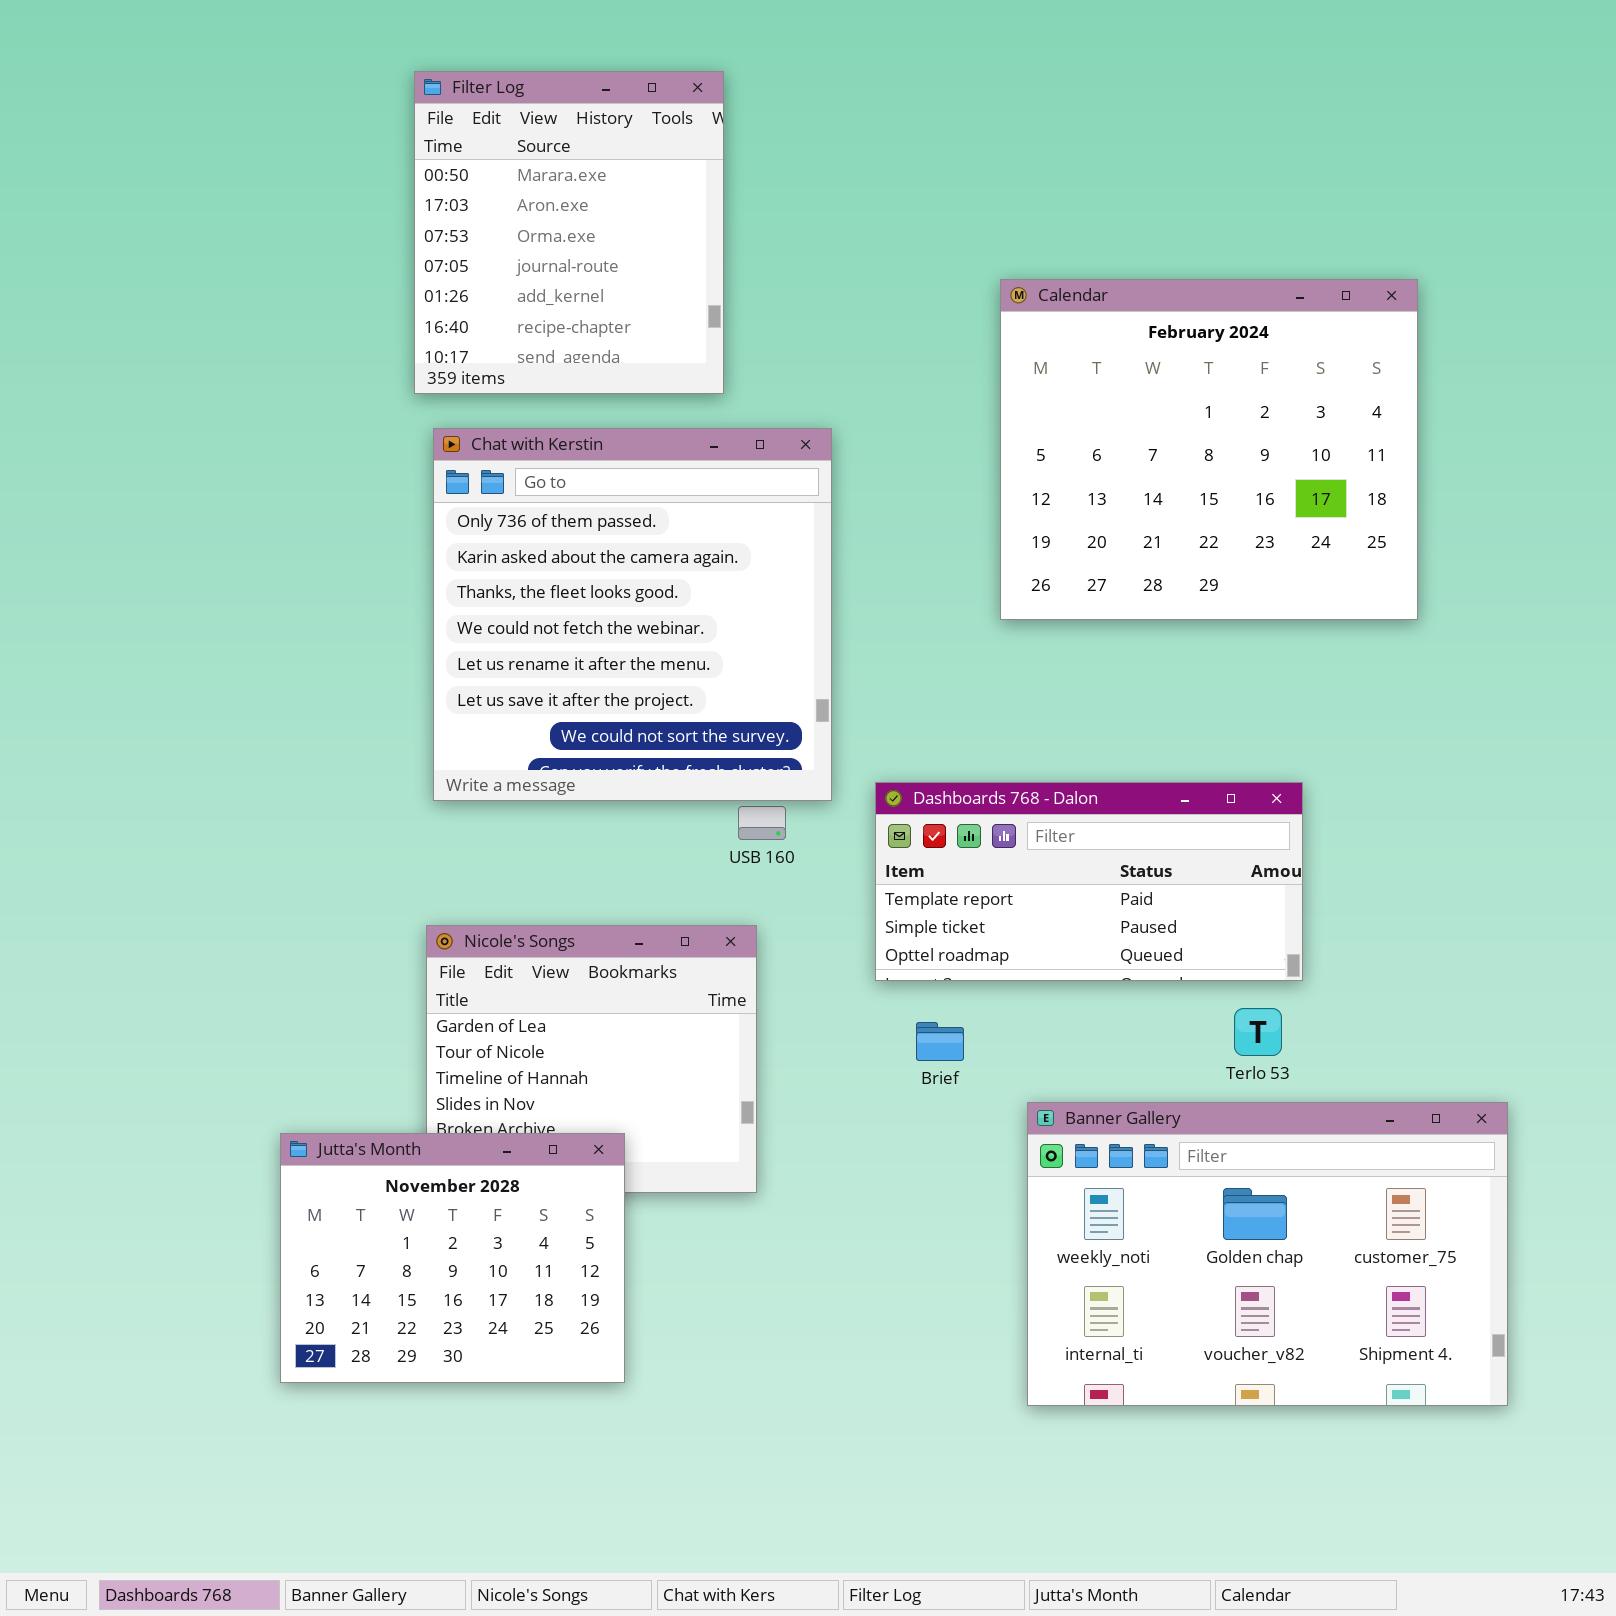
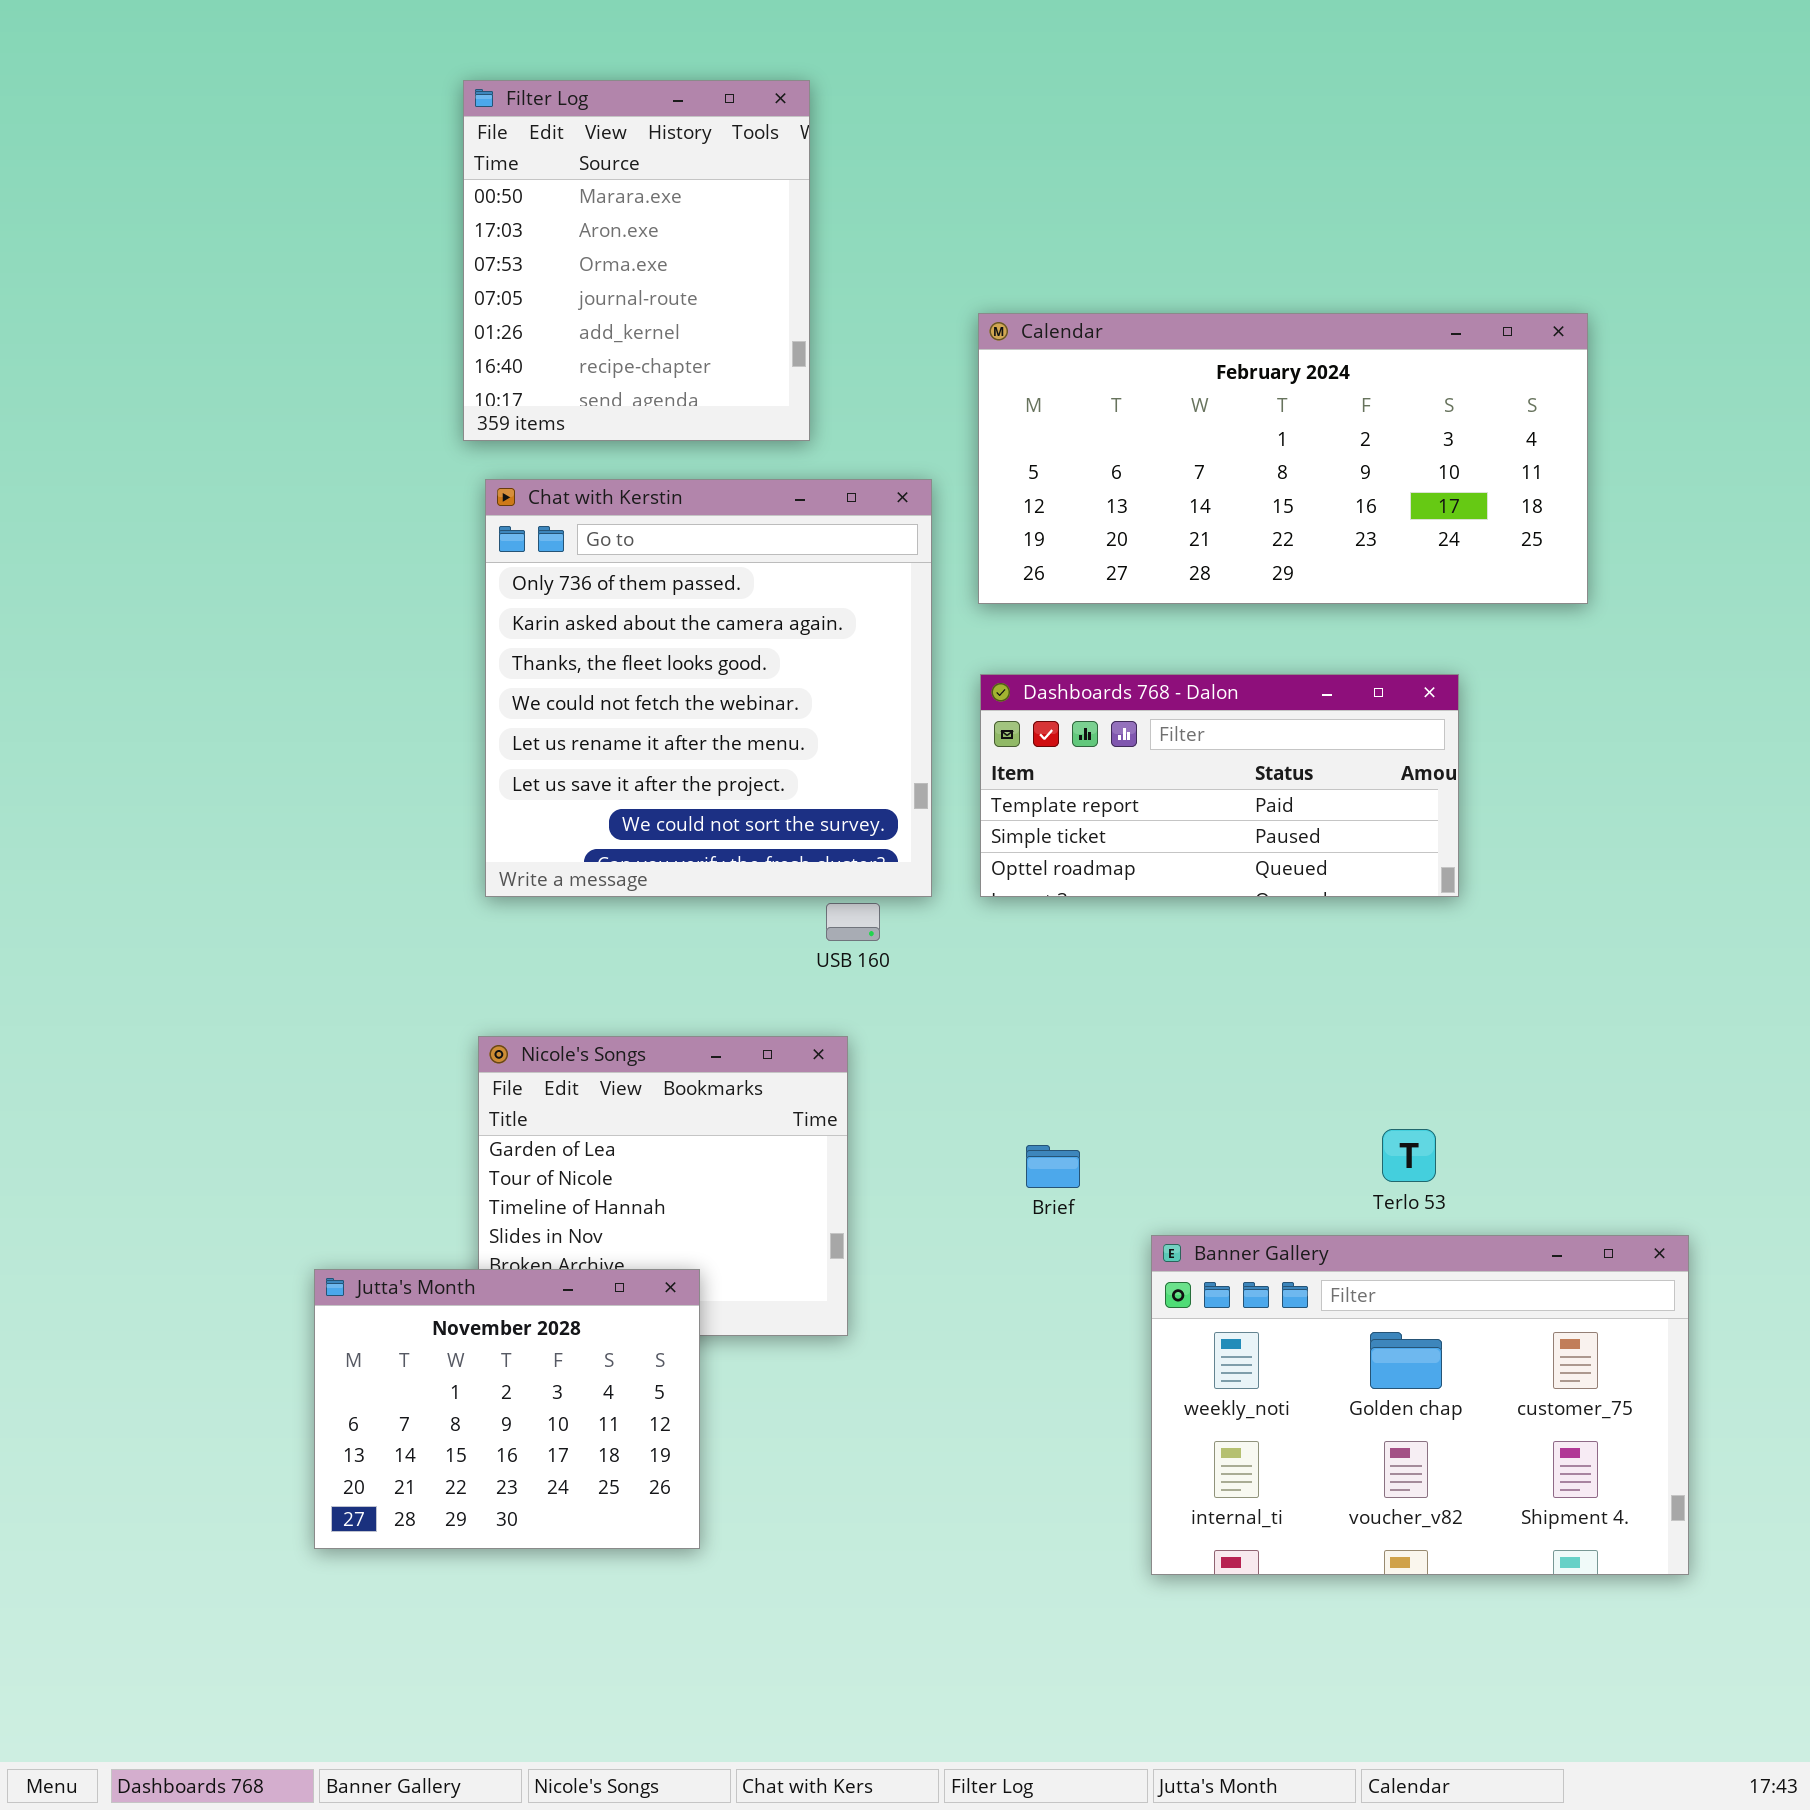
Calendar: [1000,279,1418,620] -> [978,313,1588,604], resized
Dashboards 768 - Dalon: [875,782,1303,981] -> [980,674,1459,897], moved

